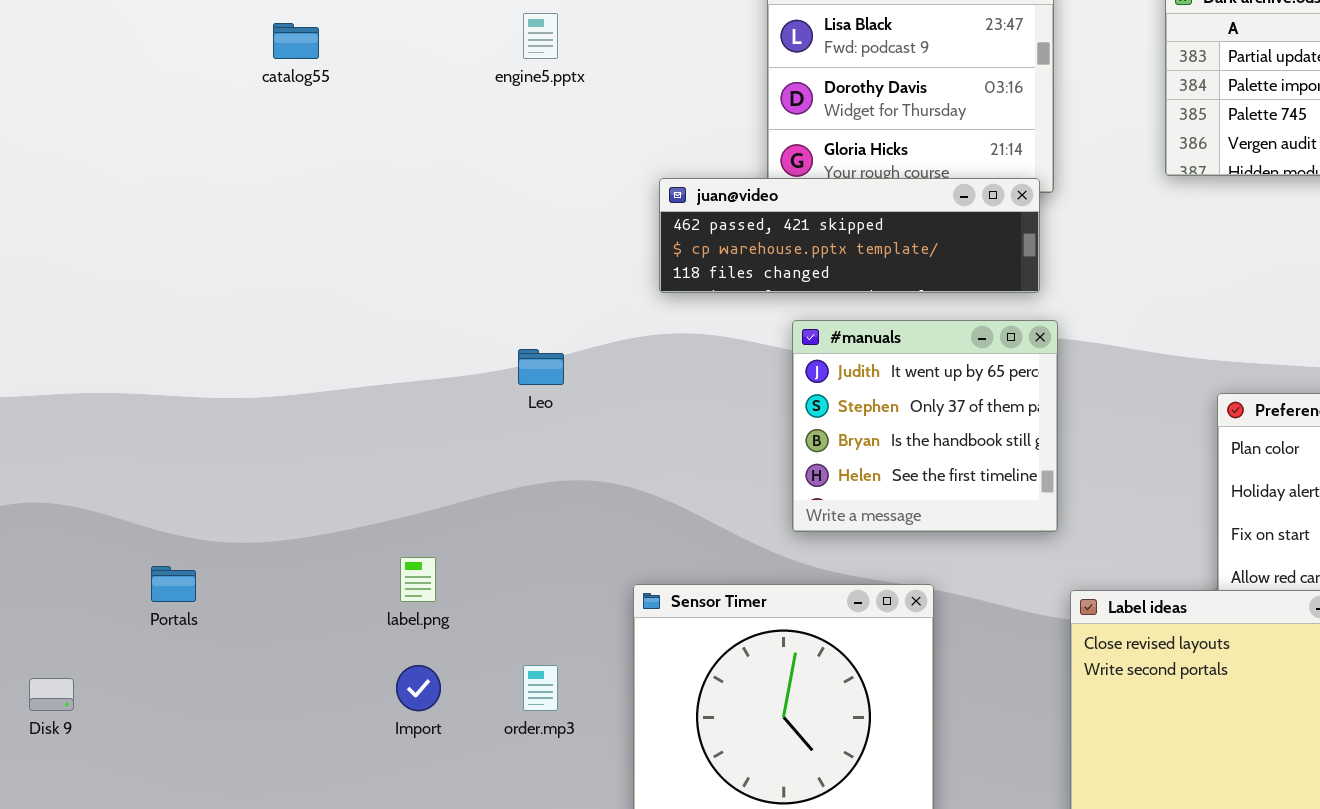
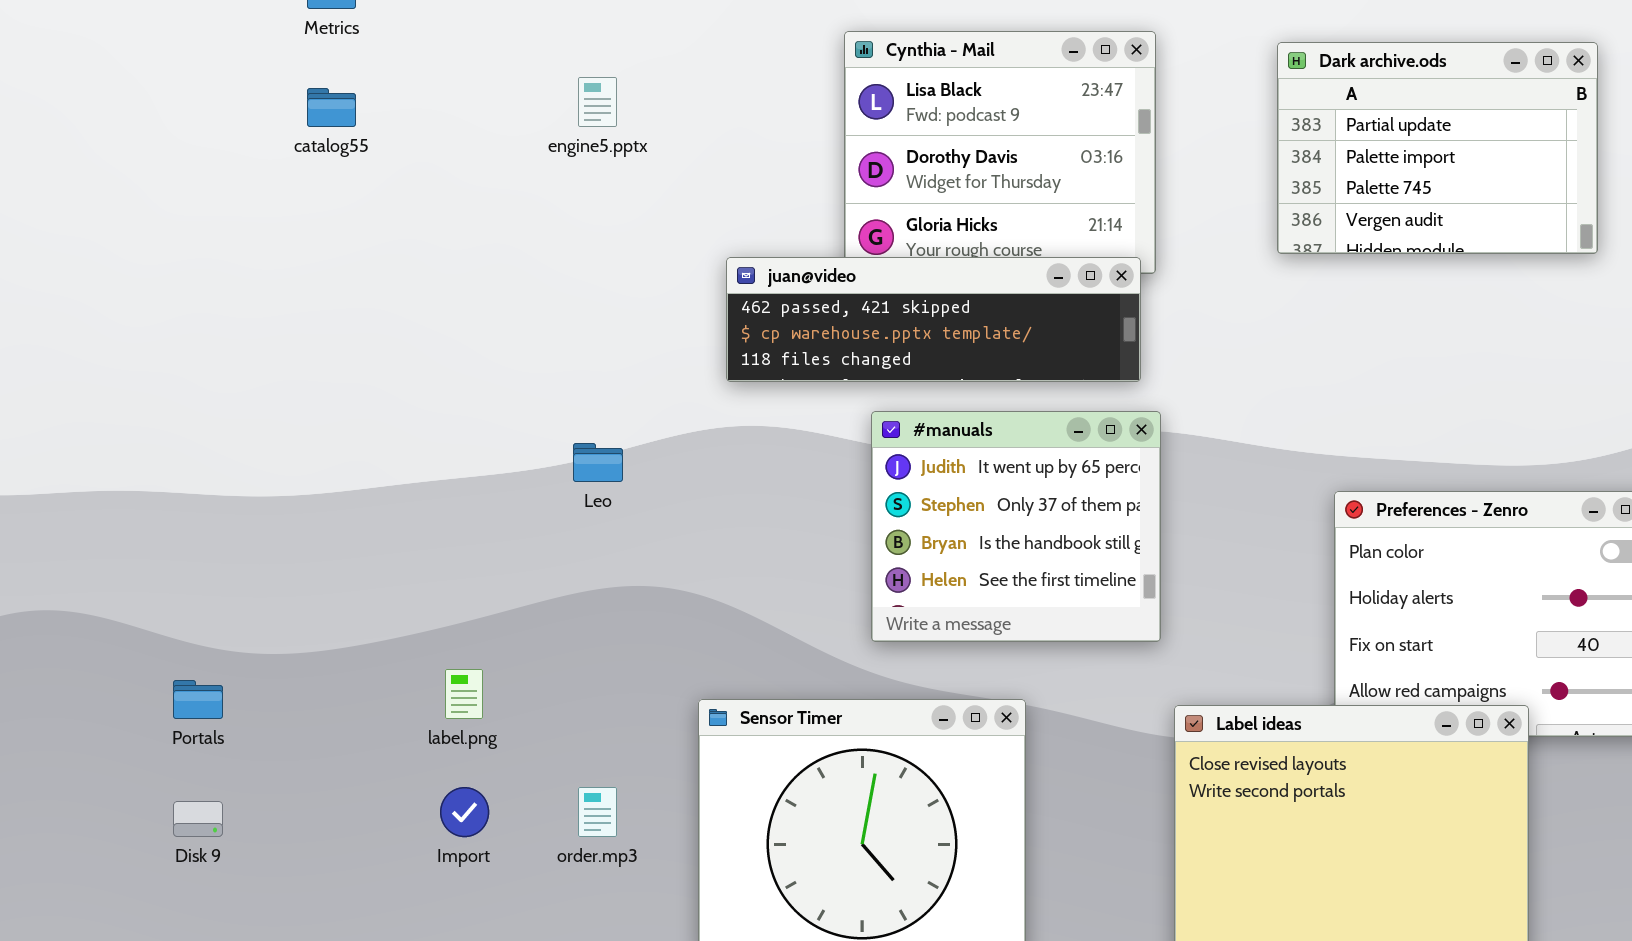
Disk 9: [29,678,74,711] -> [173,801,223,837], moved

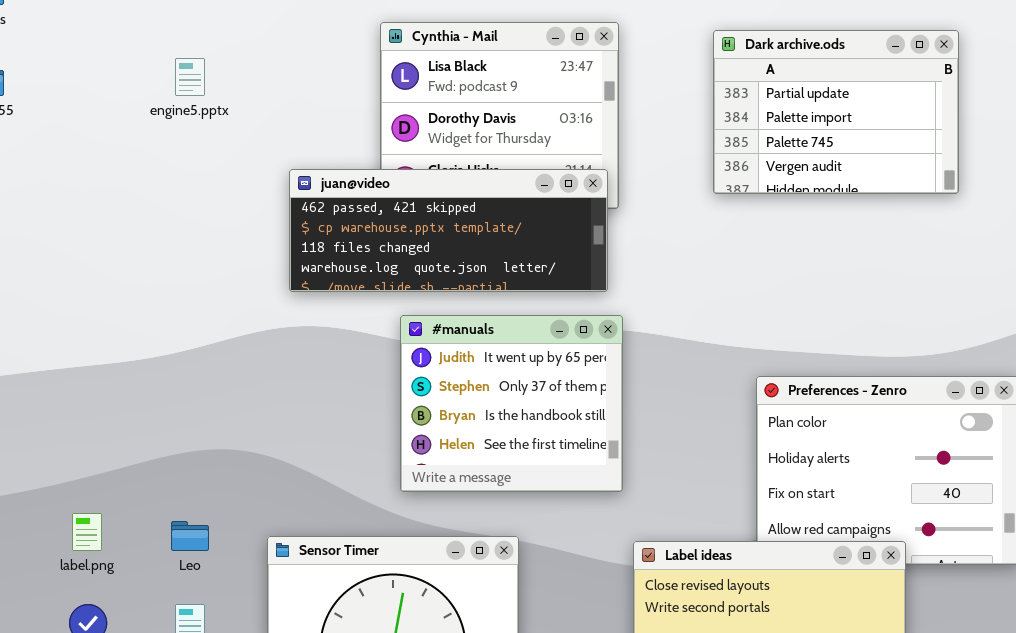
juan@video: [726,257,1141,382] -> [289,169,608,292], resized
Leo: [573,443,623,482] -> [171,521,209,551], moved

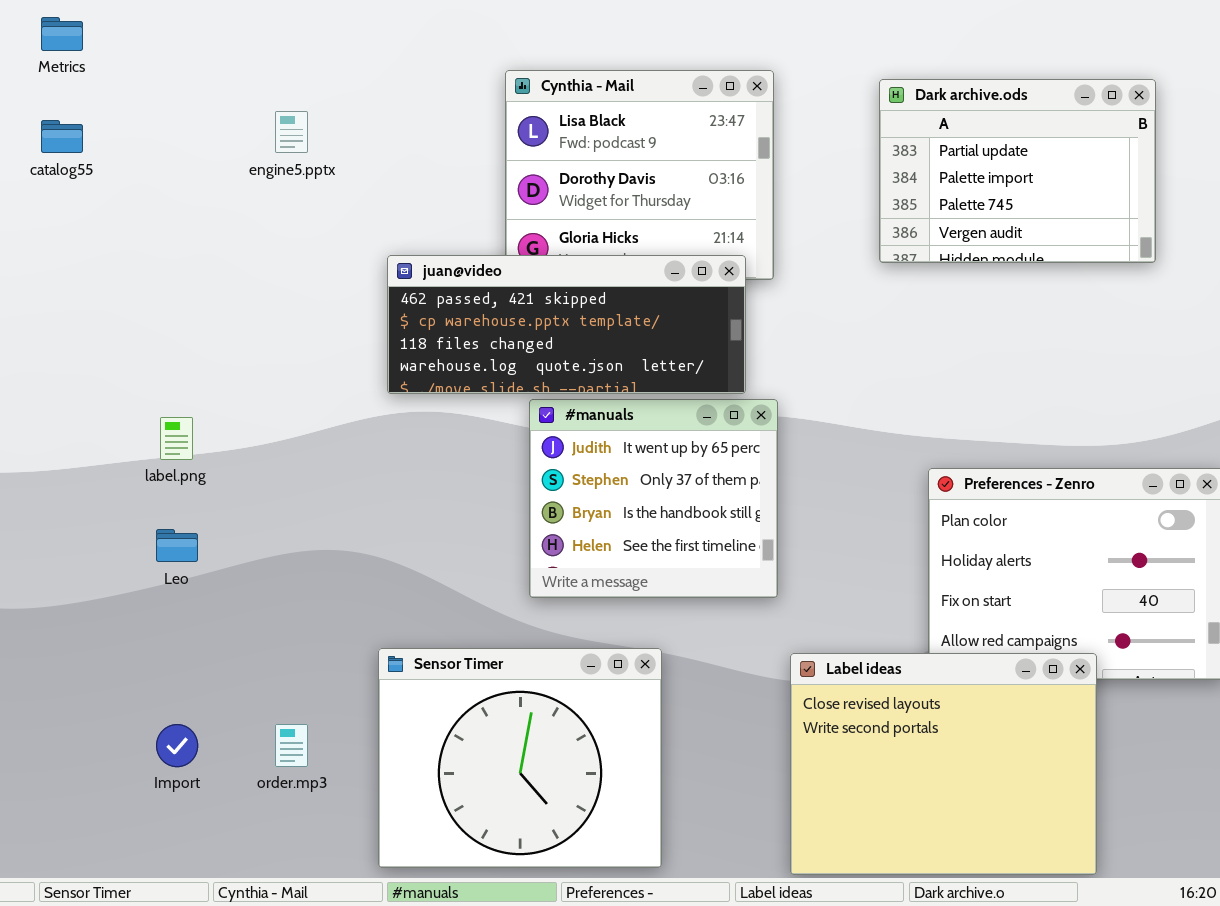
juan@video: [289,169,608,292] -> [387,255,746,394], moved
label.png: [72,513,102,551] -> [160,417,193,460], moved
Leo: [171,521,209,551] -> [156,529,198,562], moved

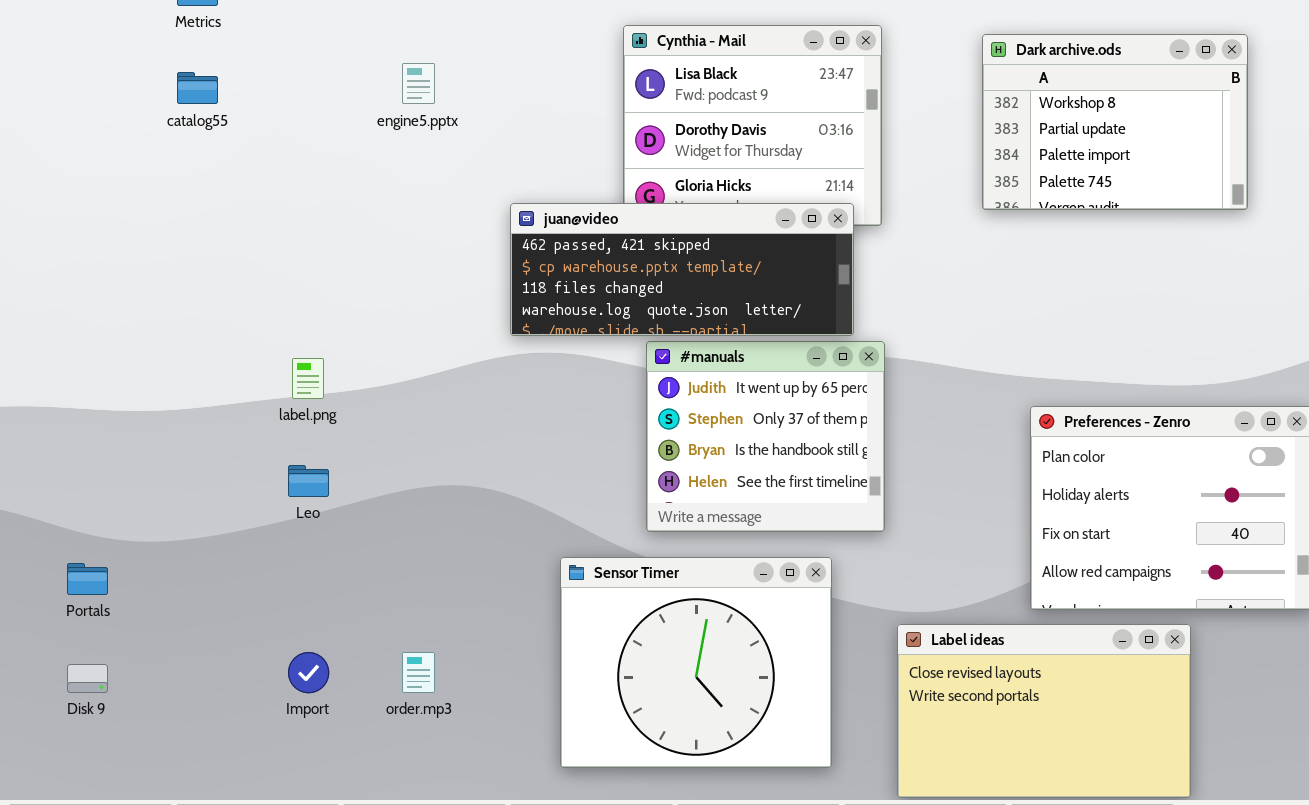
Dark archive.ods: [879,79,1156,263] -> [982,34,1248,210], scrolled up 1 row
Sensor Timer: [378,648,662,868] -> [560,557,832,768], moved
Label ideas: [790,653,1097,875] -> [897,624,1191,798], resized

